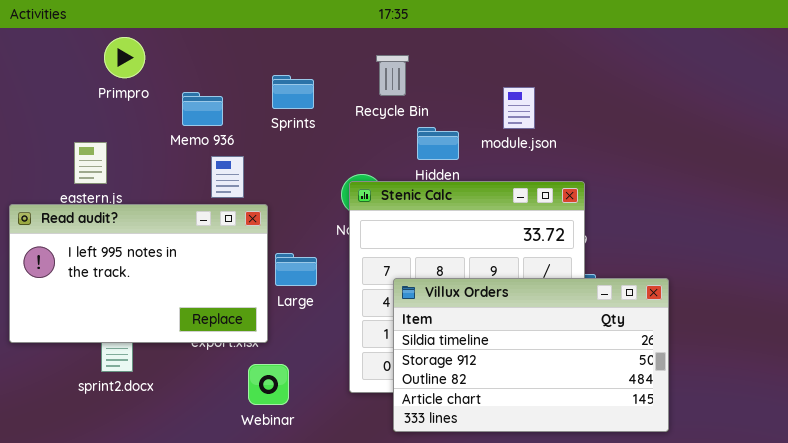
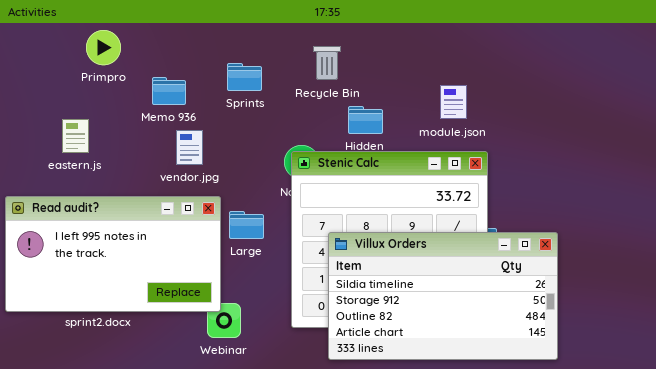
module.json: [503,87,535,129] -> [440,85,467,119], moved
Read audit?: [9,204,268,343] -> [5,196,221,312], moved

